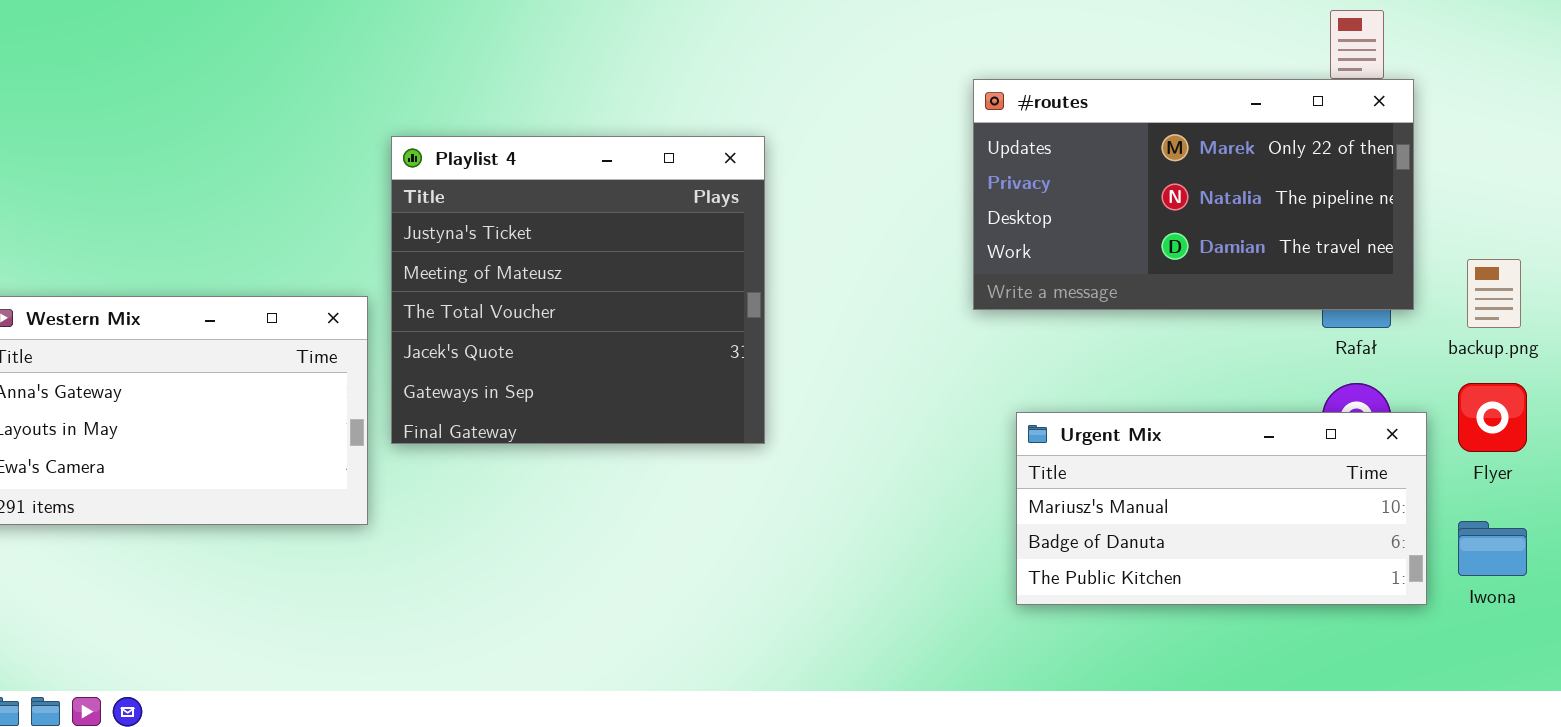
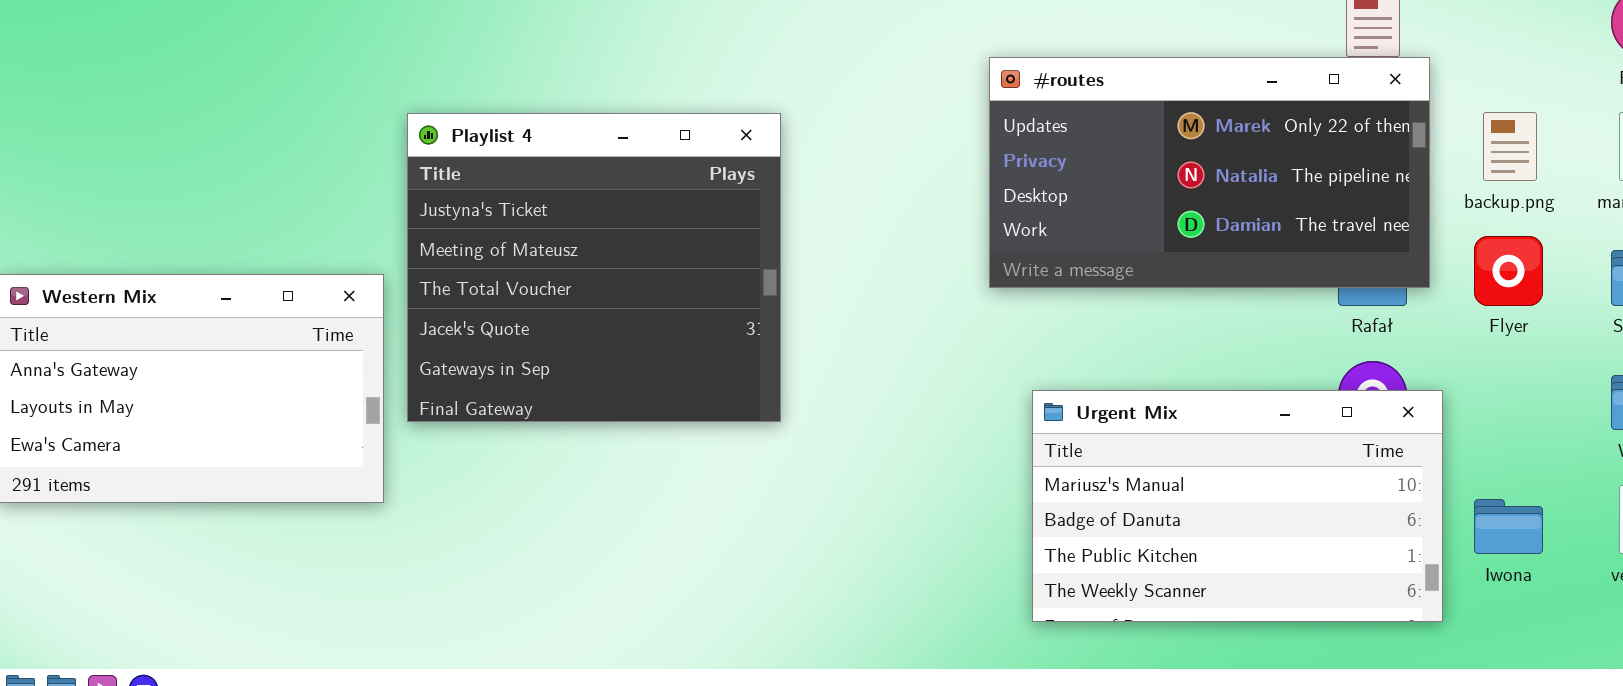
backup.png: [1467,259,1521,328] -> [1483,112,1537,181], moved
Flyer: [1458,383,1527,452] -> [1474,236,1543,306], moved
Urgent Mix: [1016,412,1427,605] -> [1032,390,1443,622], resized

